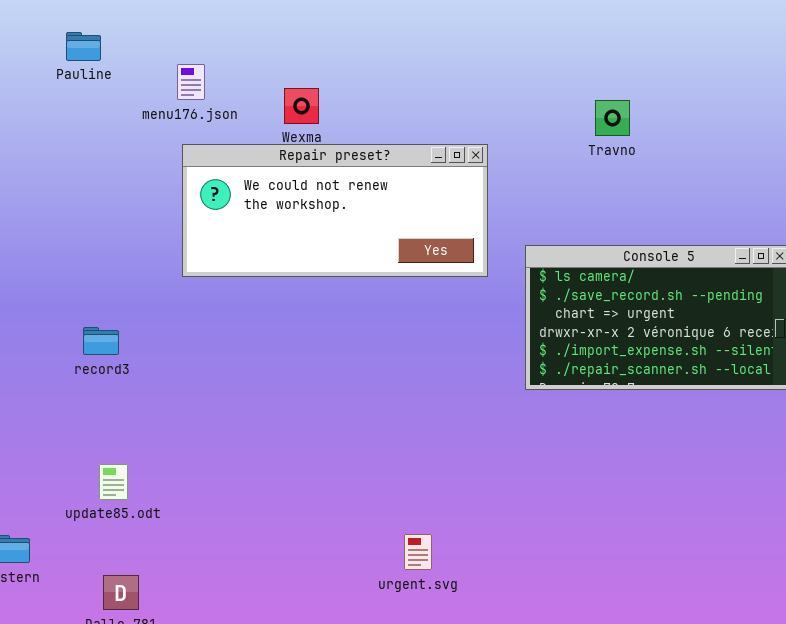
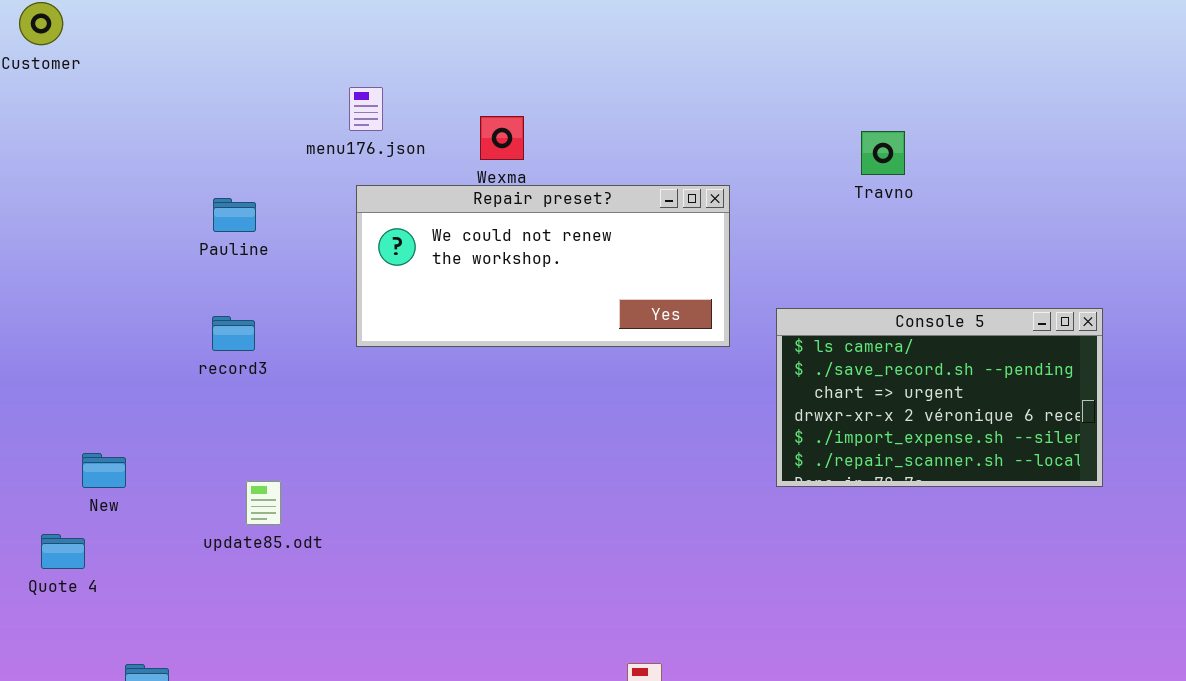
Pauline: [66,32,101,61] -> [213,198,256,232], moved
record3: [83,327,119,355] -> [212,316,255,351], moved
update85.odt: [99,464,128,500] -> [246,481,281,525], moved

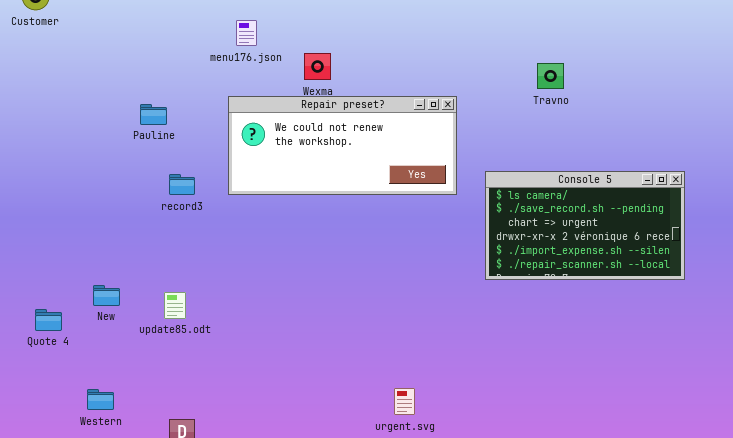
menu176.json: [349,87,383,131] -> [236,20,257,46], moved
record3: [212,316,255,351] -> [169,174,195,195], moved
New: [82,453,126,488] -> [93,285,120,306], moved
update85.odt: [246,481,281,525] -> [164,292,186,319], moved

